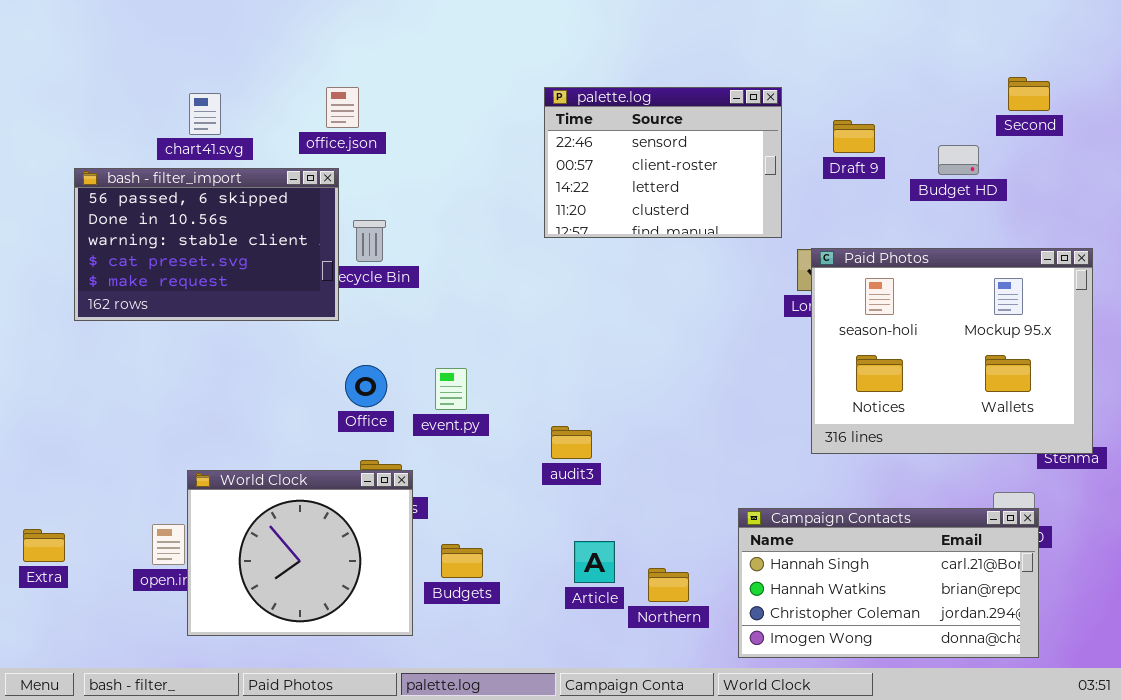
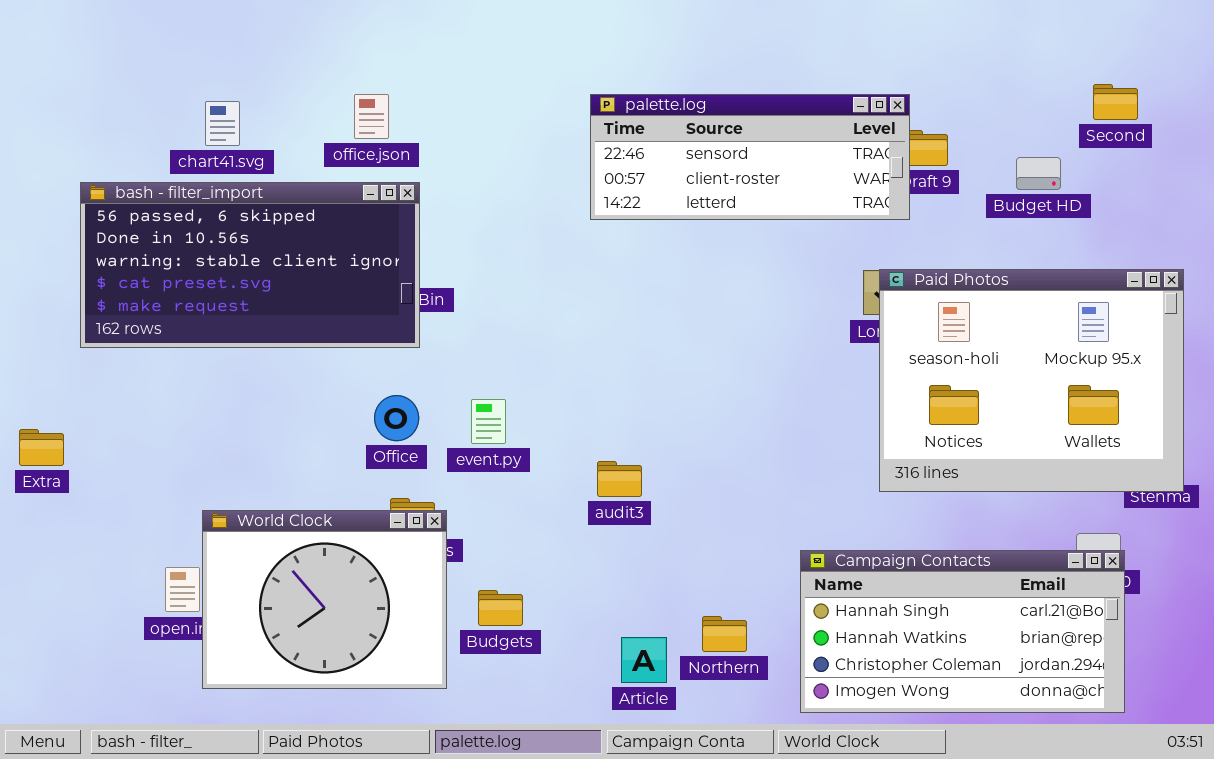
palette.log: [544,87,782,238] -> [590,94,910,220], resized
bash - filter_import: [74,168,339,321] -> [80,182,420,348], resized
Extra: [23,529,65,562] -> [19,429,64,466], moved
Article: [574,541,615,583] -> [621,637,667,683], moved

